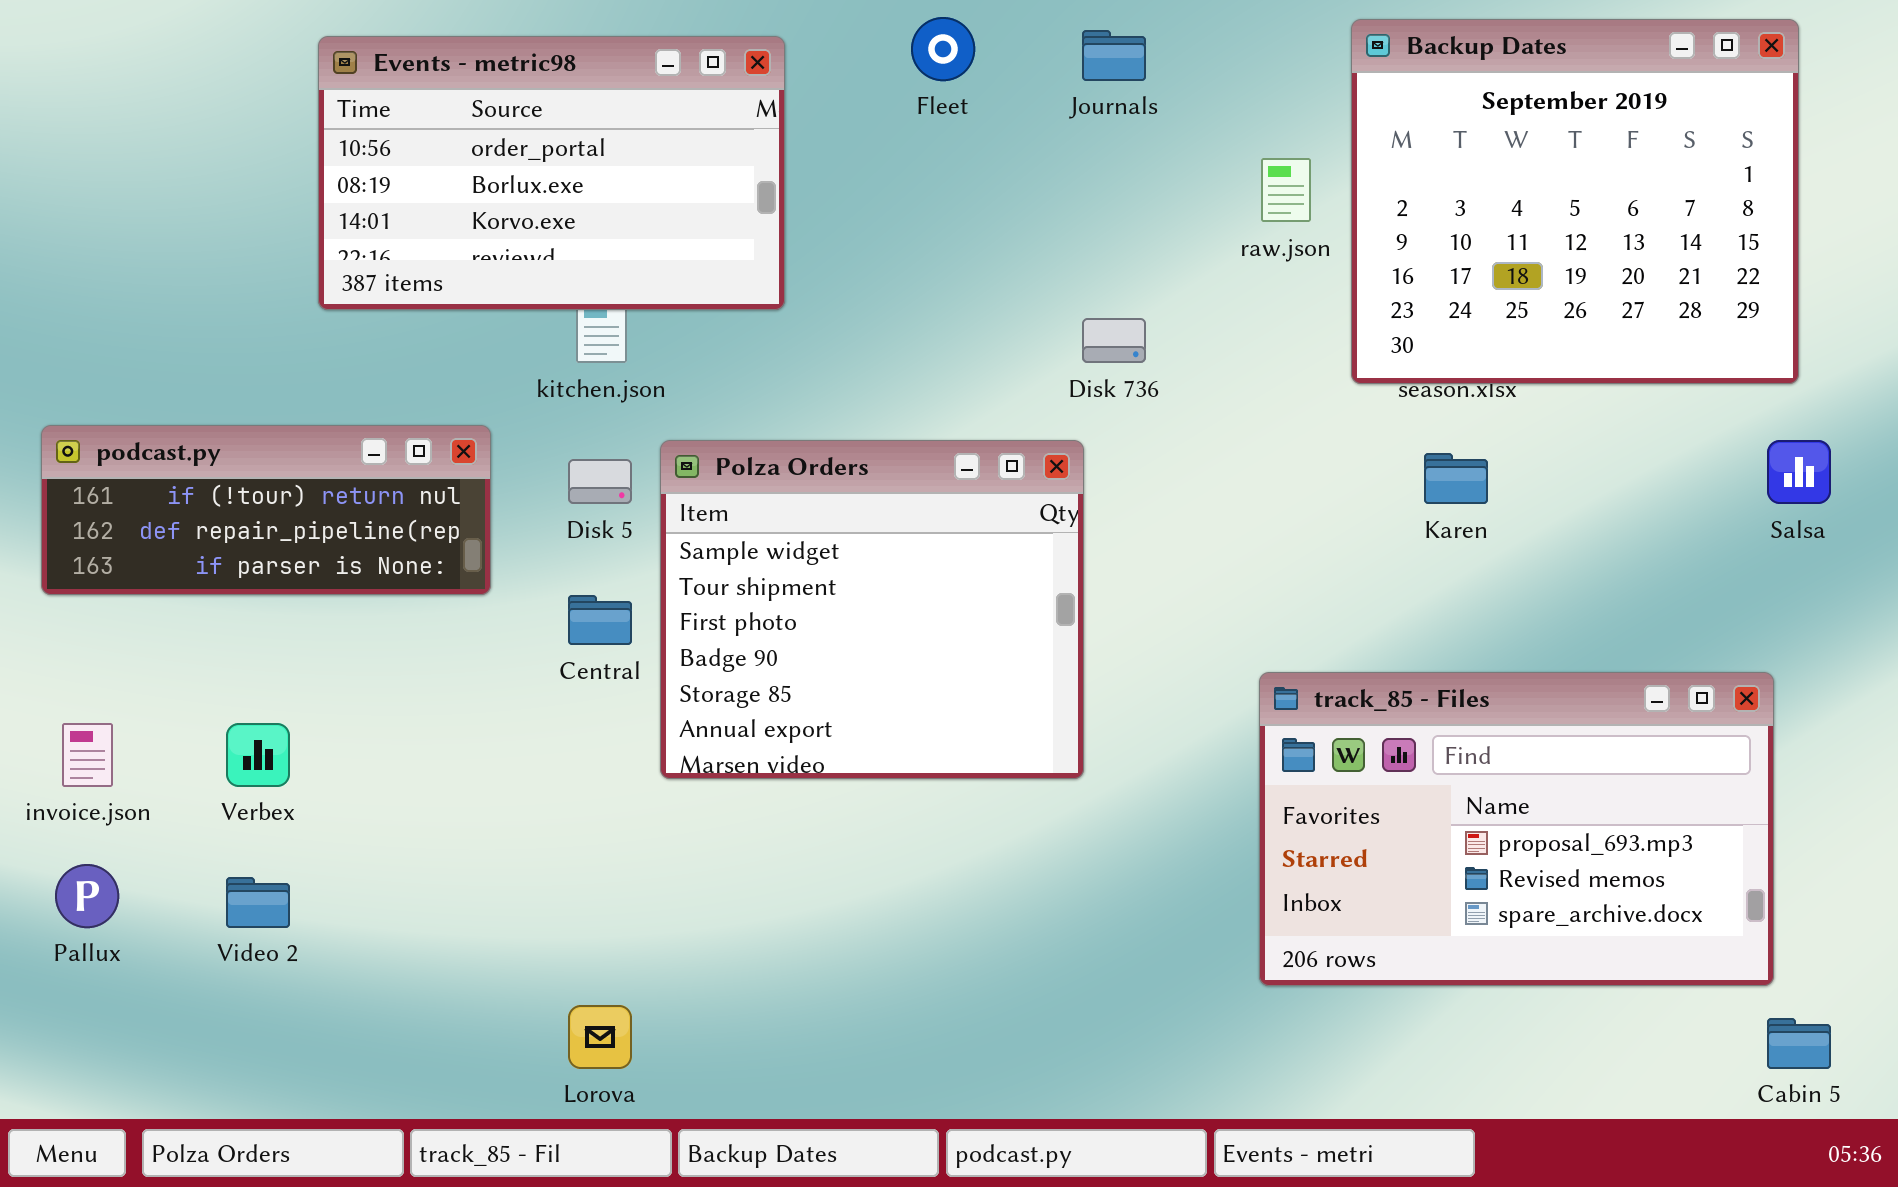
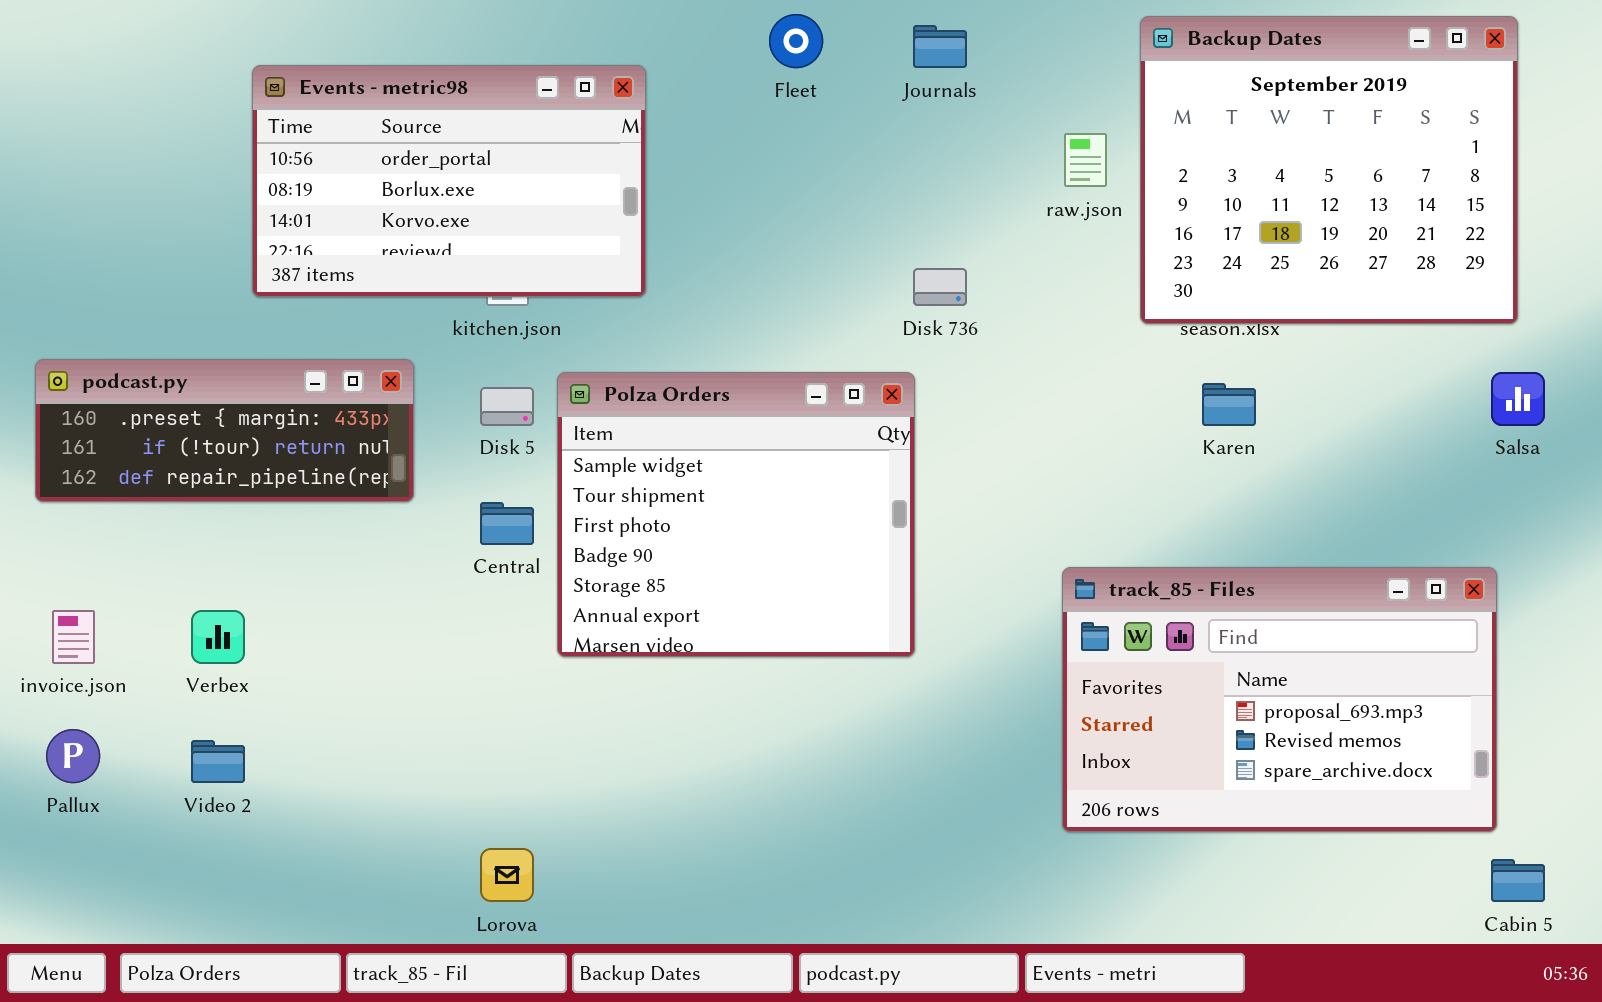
Events - metric98: [318,36,785,310] -> [252,65,646,297], moved
podcast.py: [41,425,491,595] -> [35,359,414,502], scrolled up 1 row

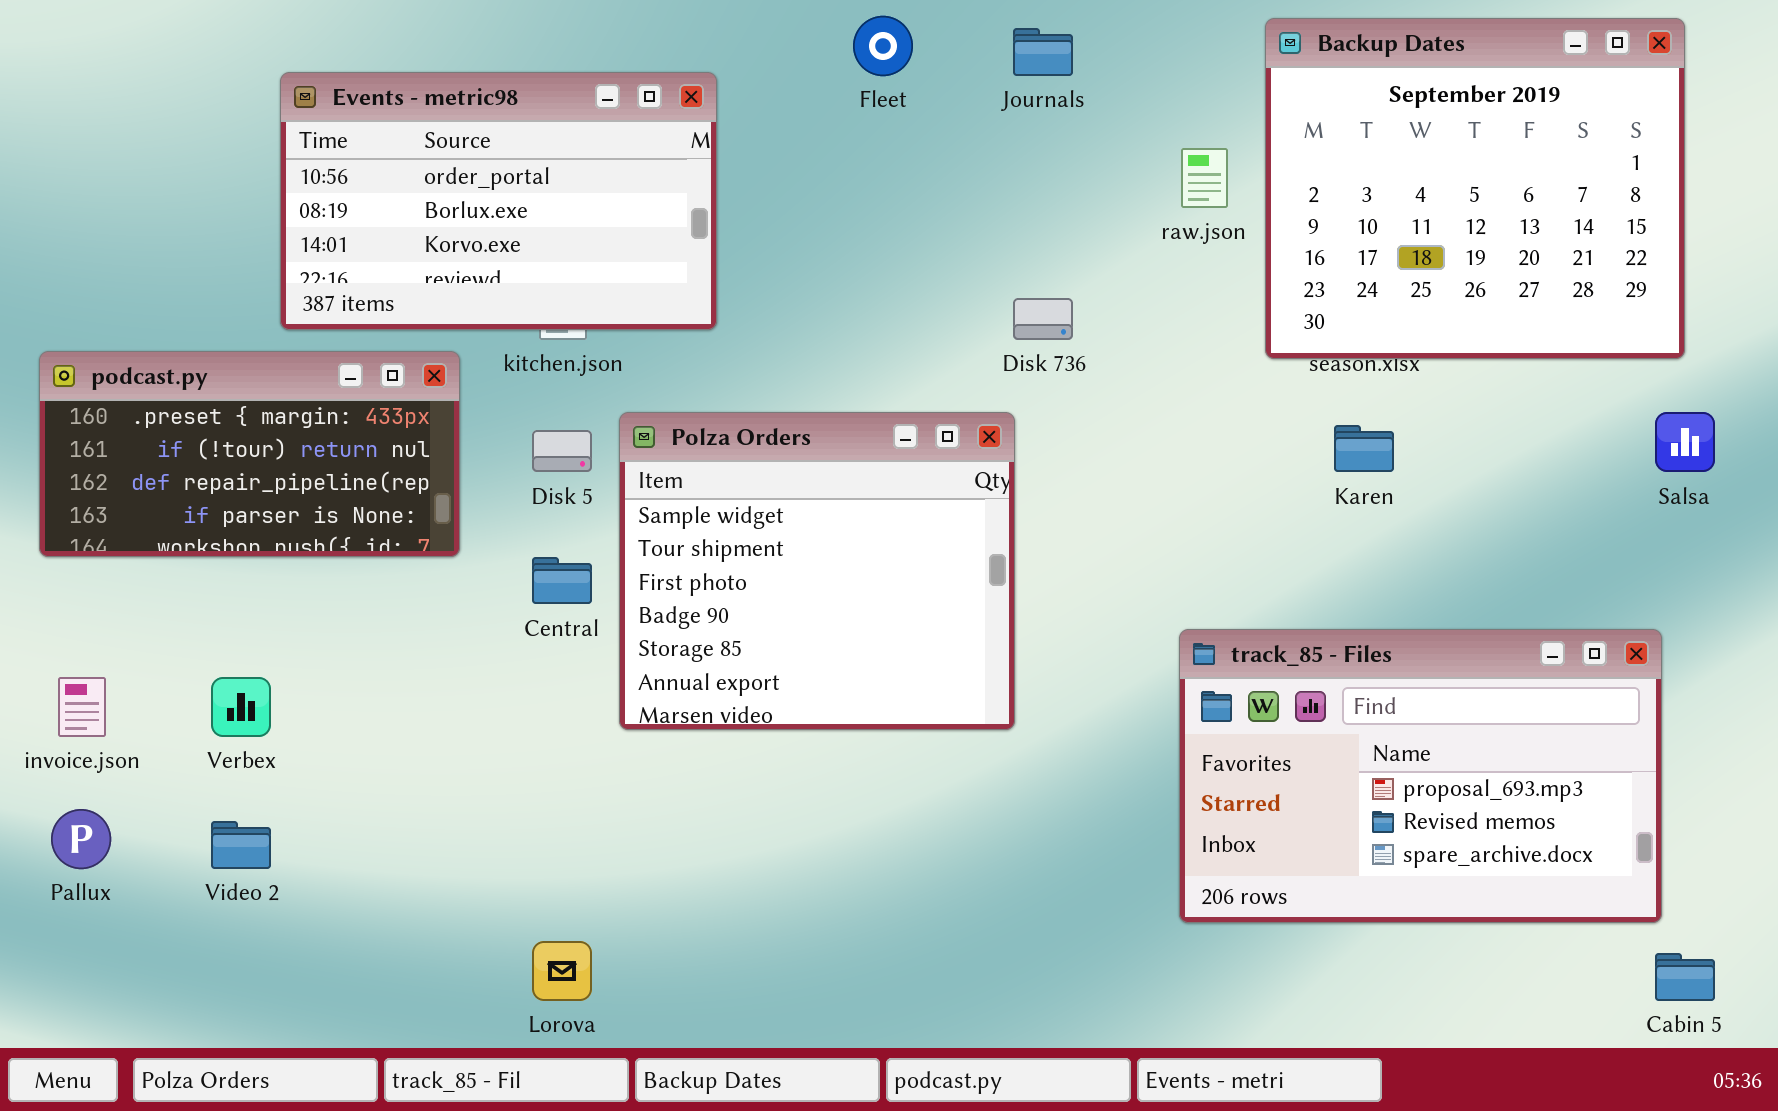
podcast.py: [35,359,414,502] -> [39,351,460,557], resized

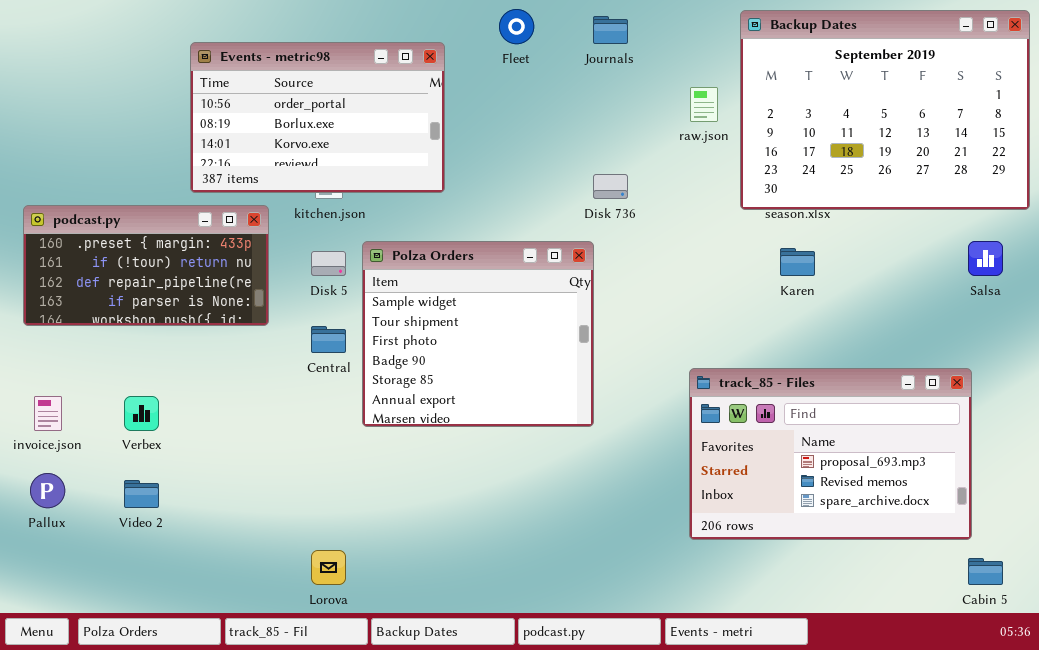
Backup Dates: [1265,18,1685,359] -> [740,10,1030,210], resized
Events - metric98: [280,72,717,330] -> [190,42,445,193], moved

